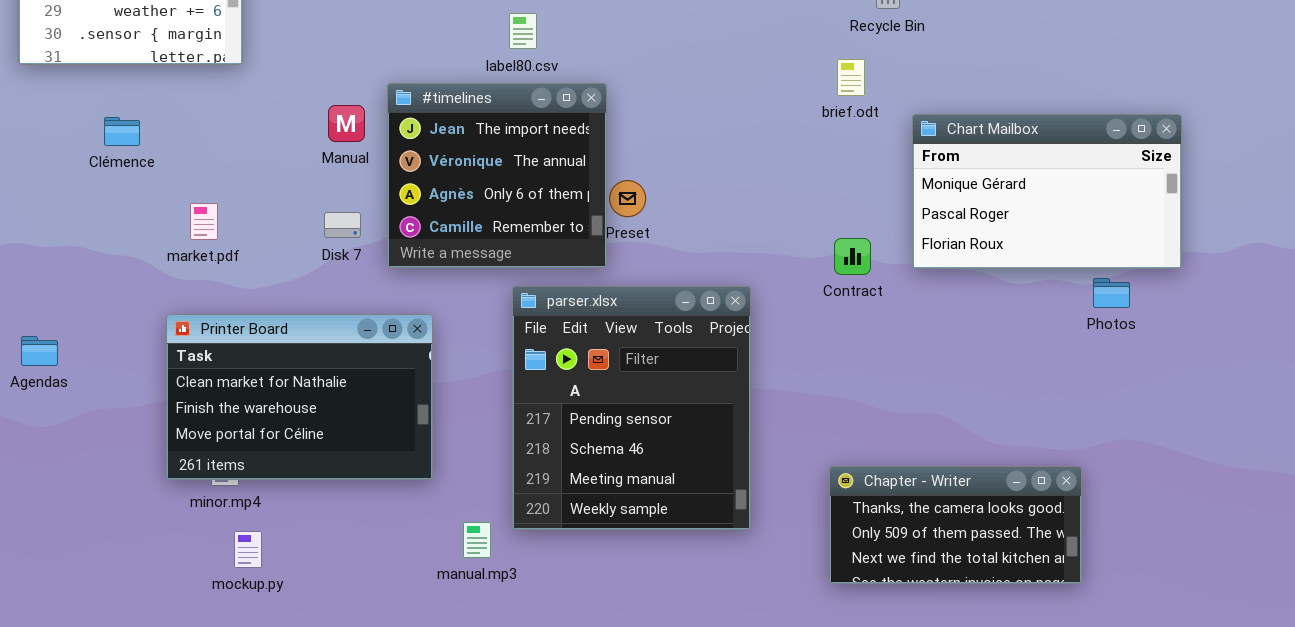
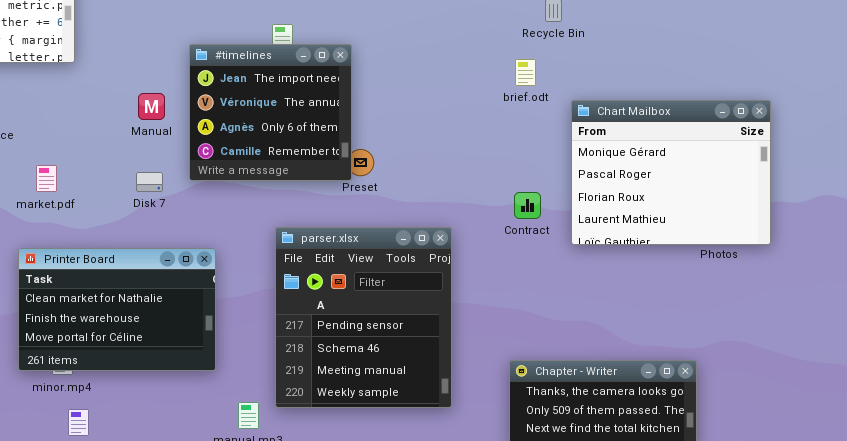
#timelines: [387,83,607,268] -> [189,44,352,181], moved
Chart Mailbox: [912,114,1182,269] -> [571,100,771,245], resized

